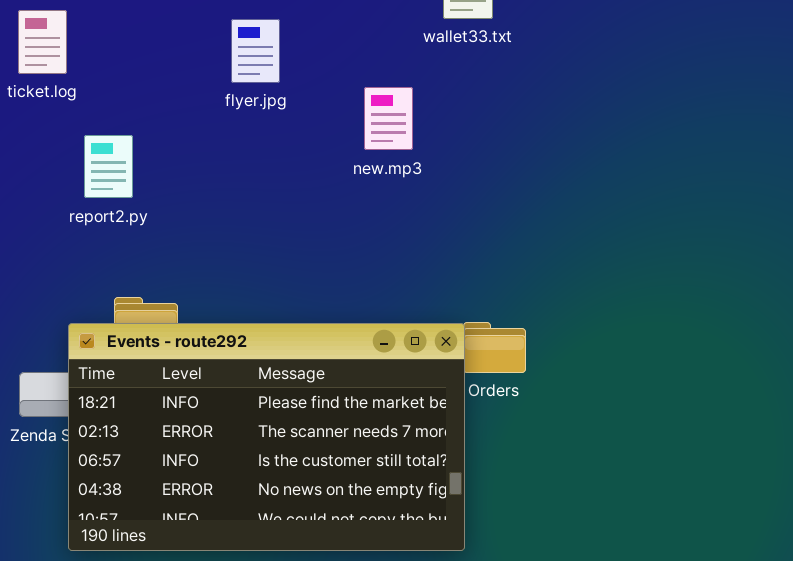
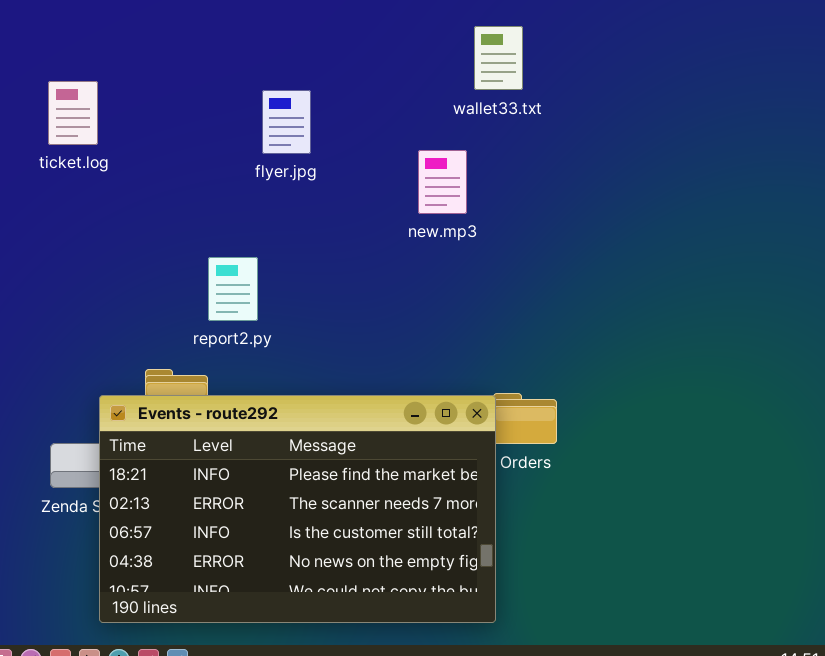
new.mp3: [364,87,413,150] -> [418,150,467,214], moved
report2.py: [84,135,133,198] -> [208,257,258,321], moved

